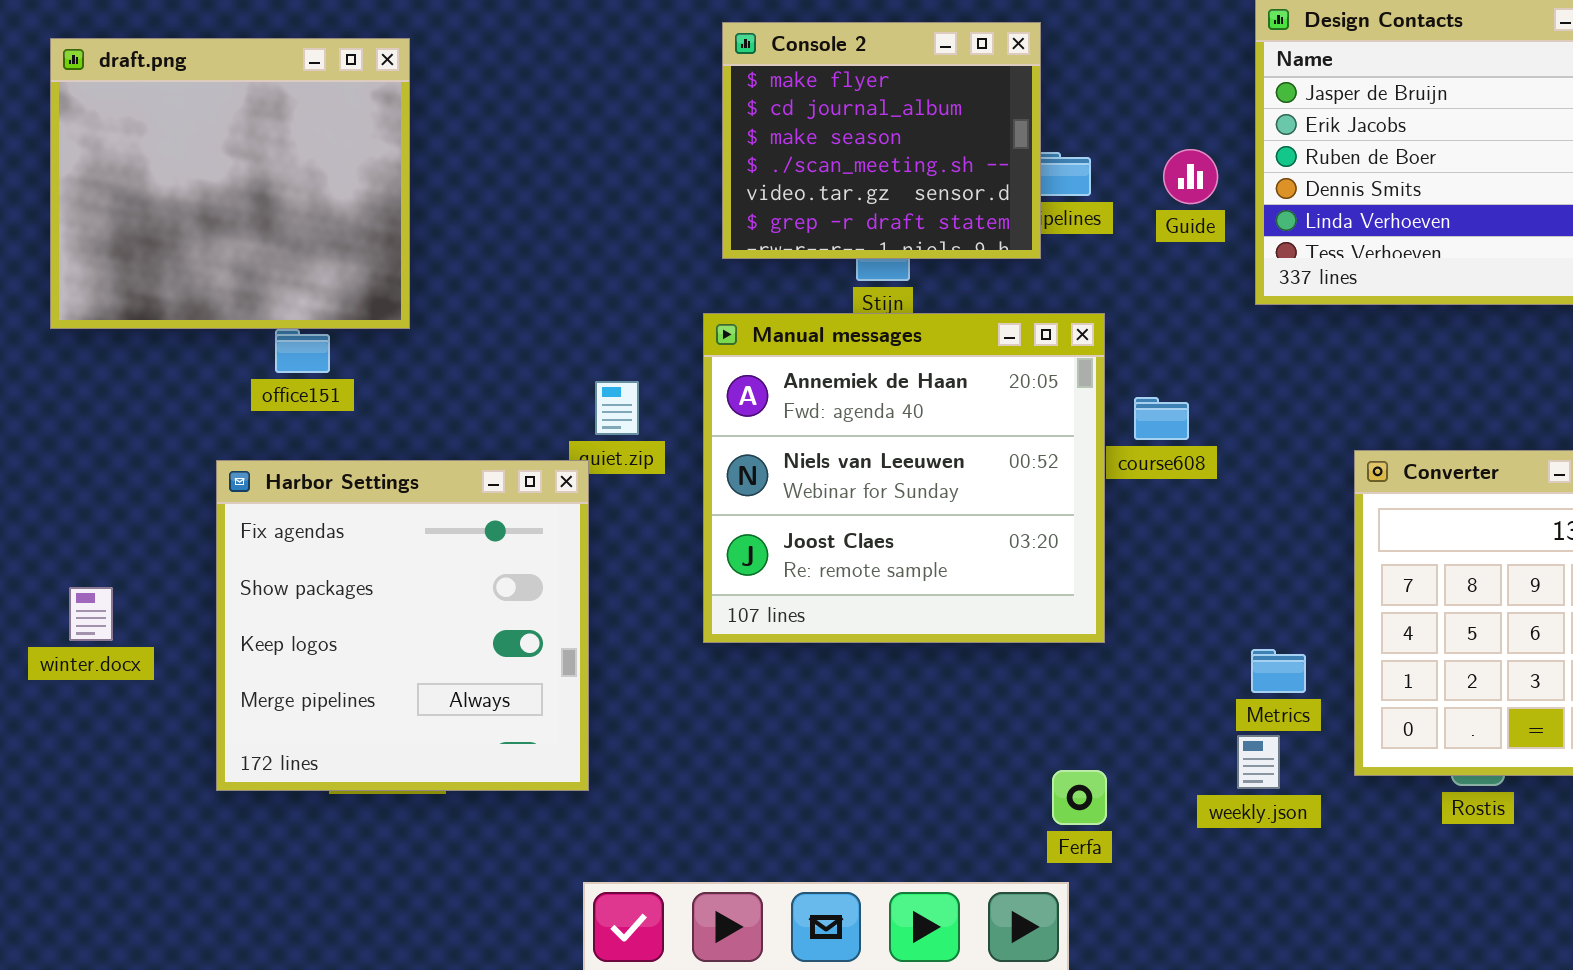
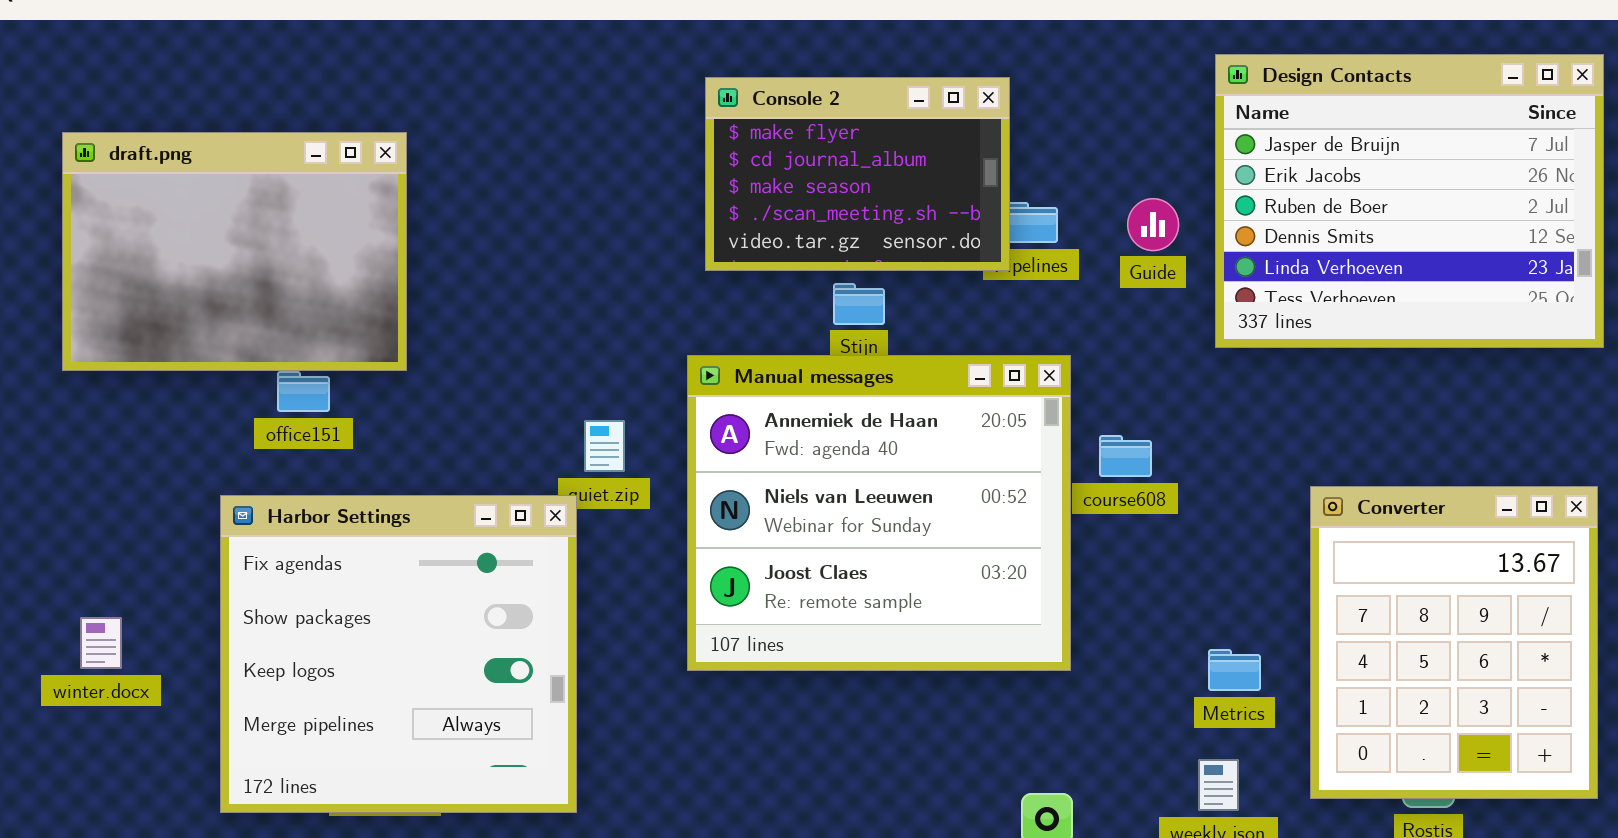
Console 2: [722,22,1041,259] -> [705,77,1010,271], resized
draft.png: [50,38,410,329] -> [62,132,407,371], resized
Metrics: [1251,649,1306,693] -> [1208,649,1261,691], moved

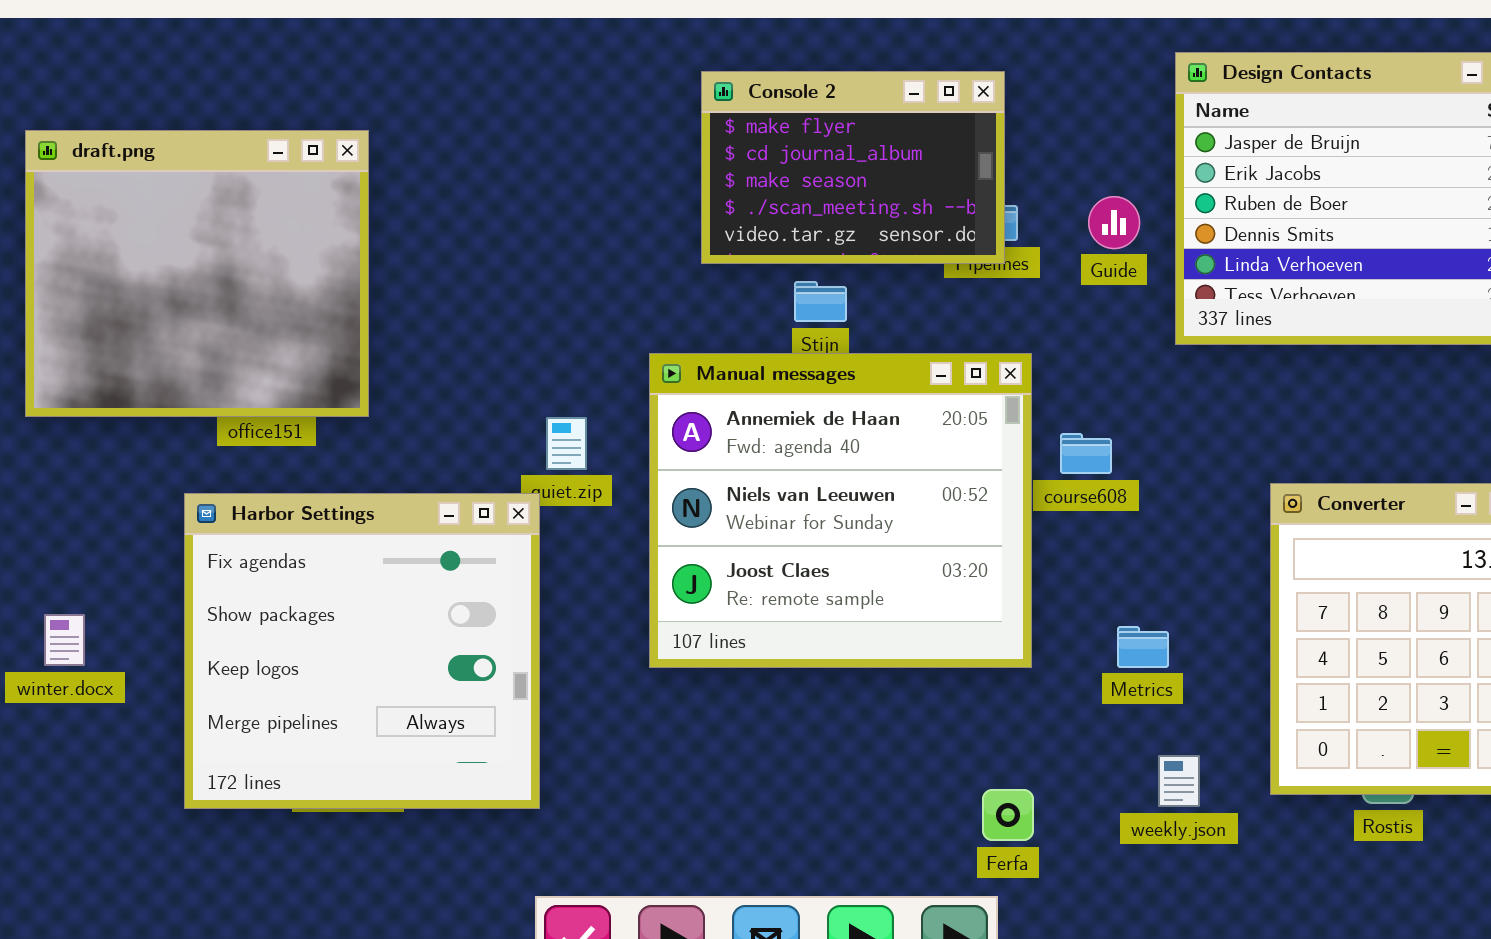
Console 2: [705,77,1010,271] -> [701,71,1005,264], moved
draft.png: [62,132,407,371] -> [25,130,369,417], resized
Metrics: [1208,649,1261,691] -> [1117,626,1169,668], moved

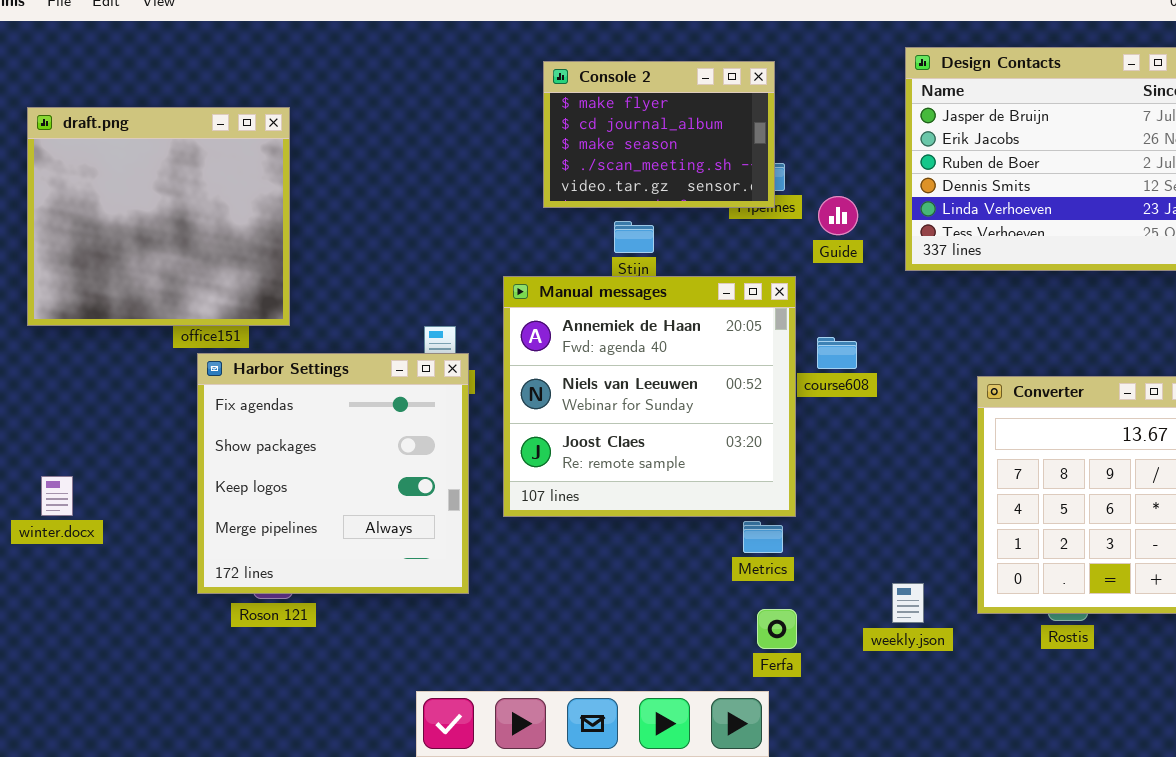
Guide: [1088,196,1140,249] -> [818,196,858,235], moved
Harbor Settings: [184,493,540,809] -> [197,353,469,594], moved
Metrics: [1117,626,1169,668] -> [743,521,783,553], moved

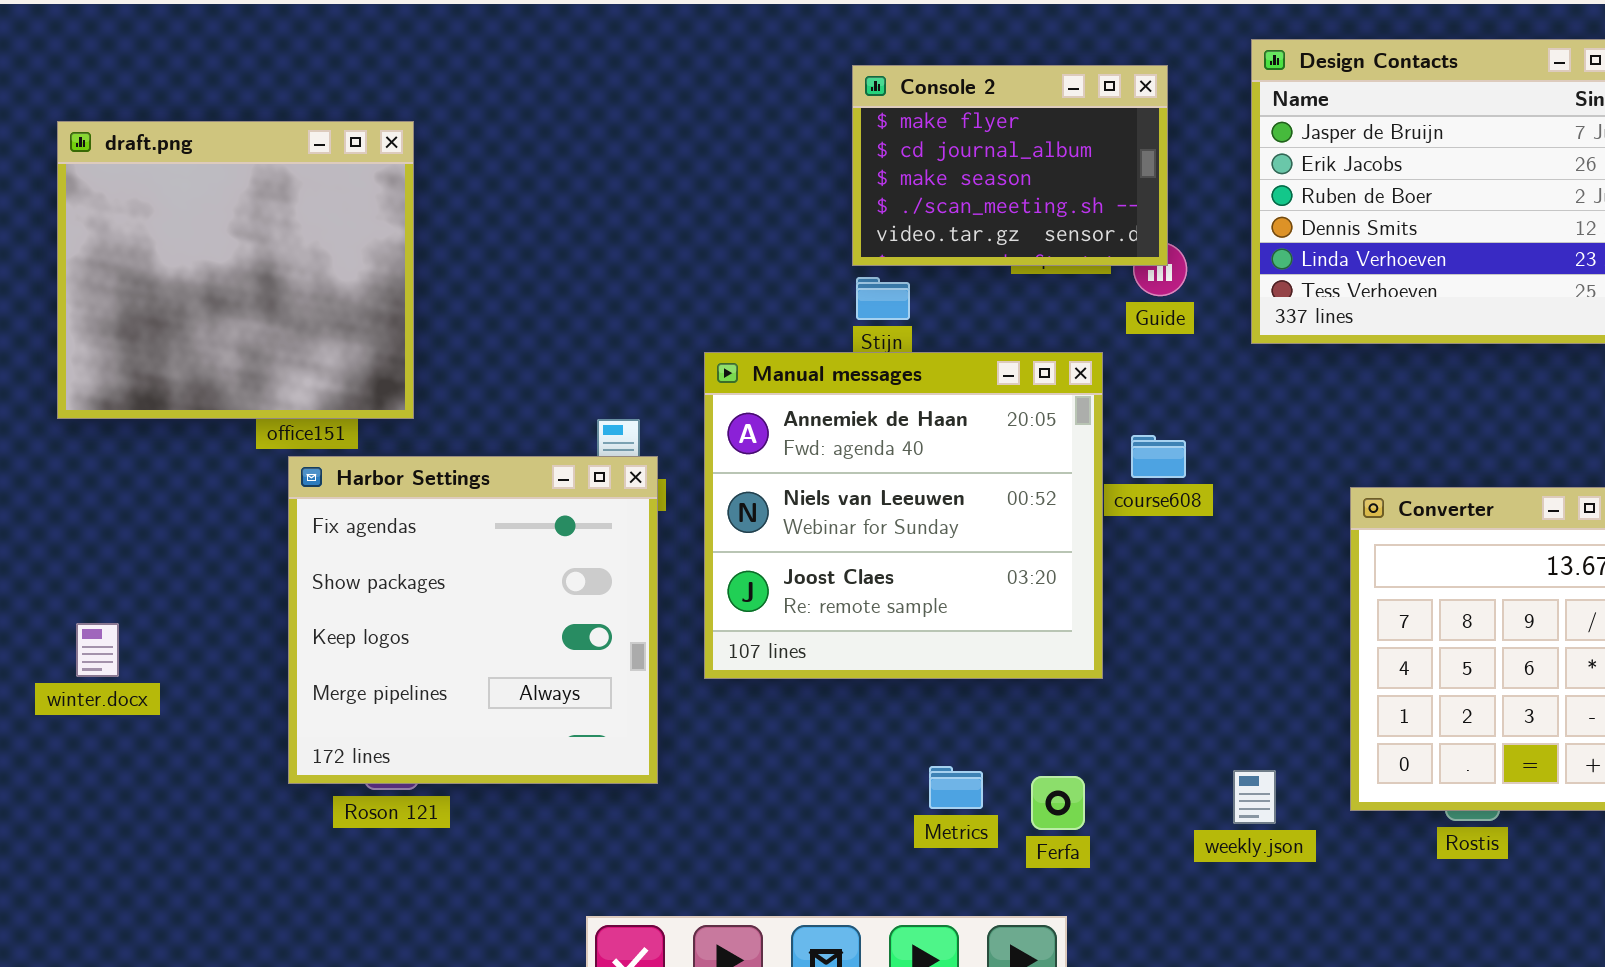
Console 2: [543,61,775,208] -> [852,65,1168,266], moved
Metrics: [743,521,783,553] -> [929,766,983,809], moved
Ferfa: [757,609,797,649] -> [1031,776,1085,830], moved

